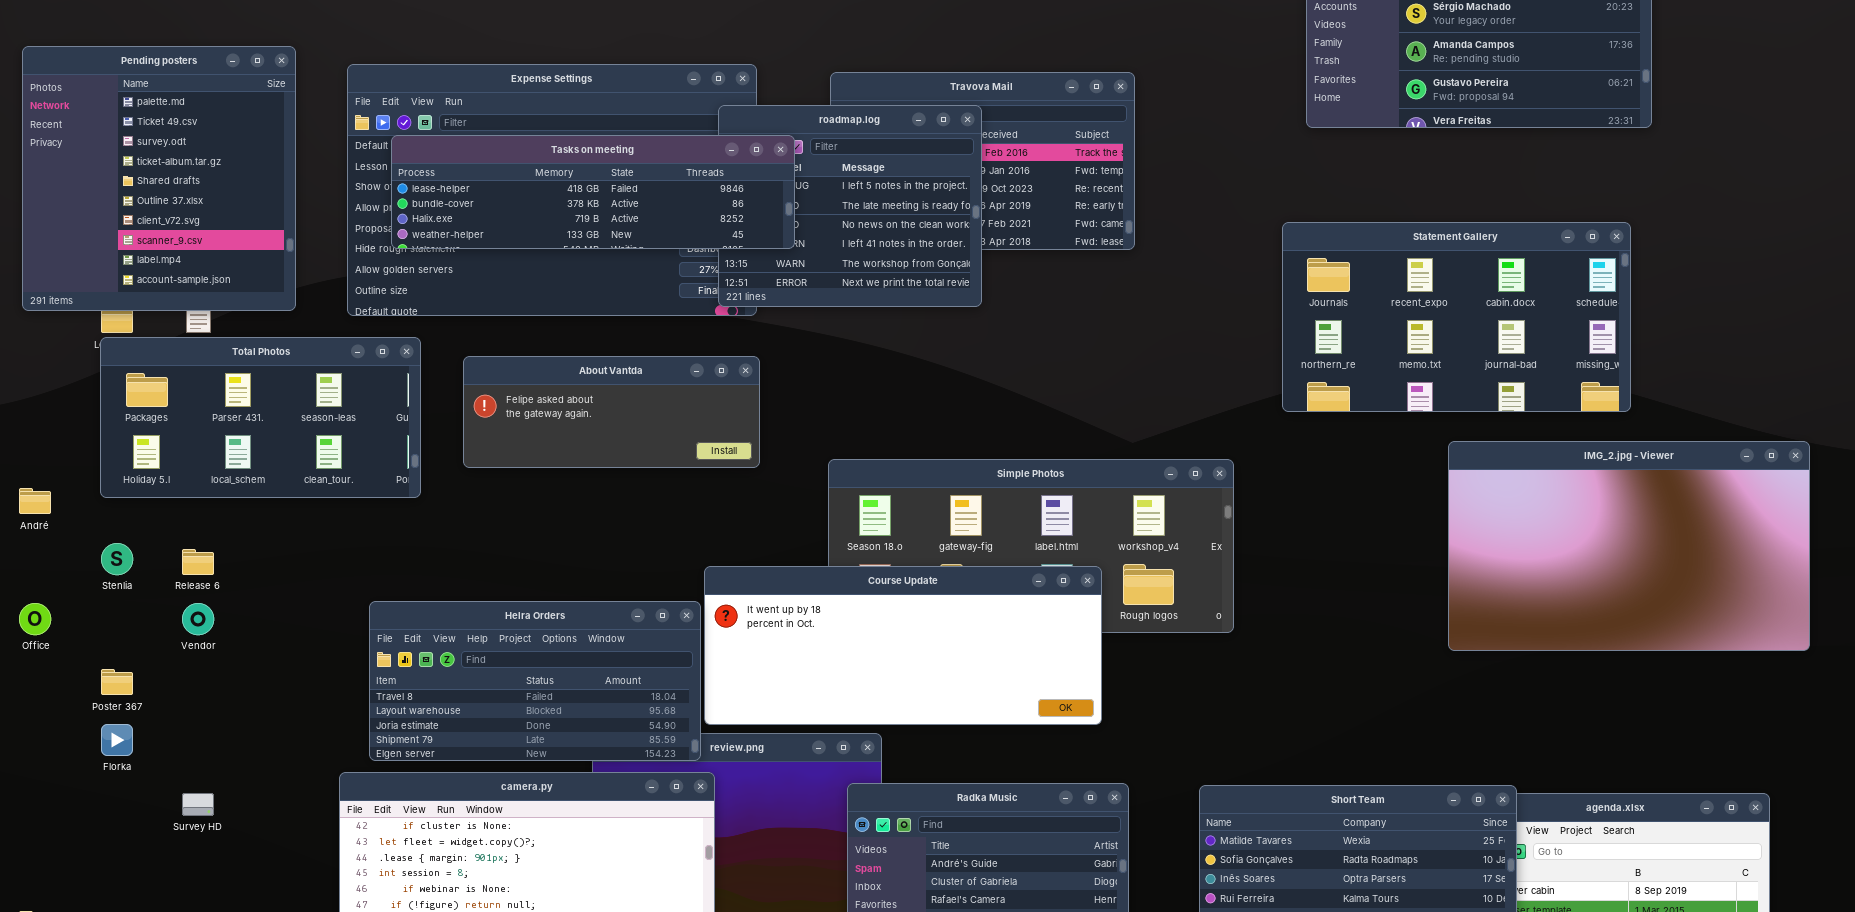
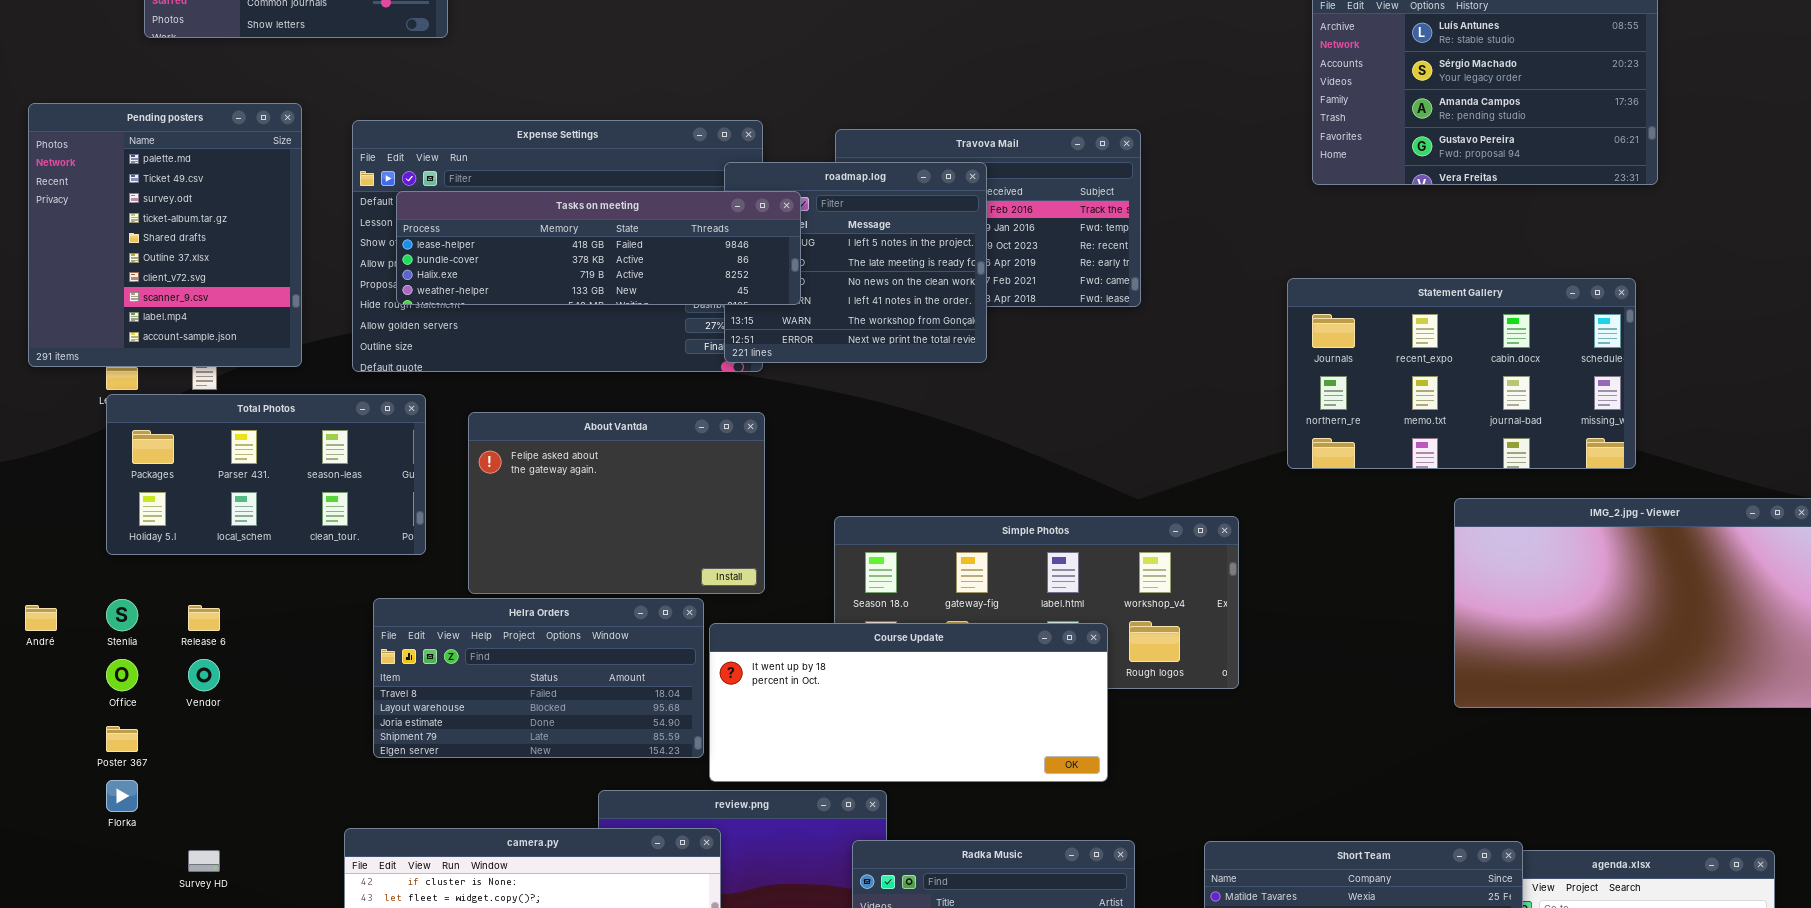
About Vantda: [463,356,760,468] -> [468,412,765,594], resized
André: [19,488,51,514] -> [25,605,57,631], moved
Helra Orders: [369,601,701,761] -> [373,598,704,758], moved
Office: [19,603,51,635] -> [106,659,138,691], moved

